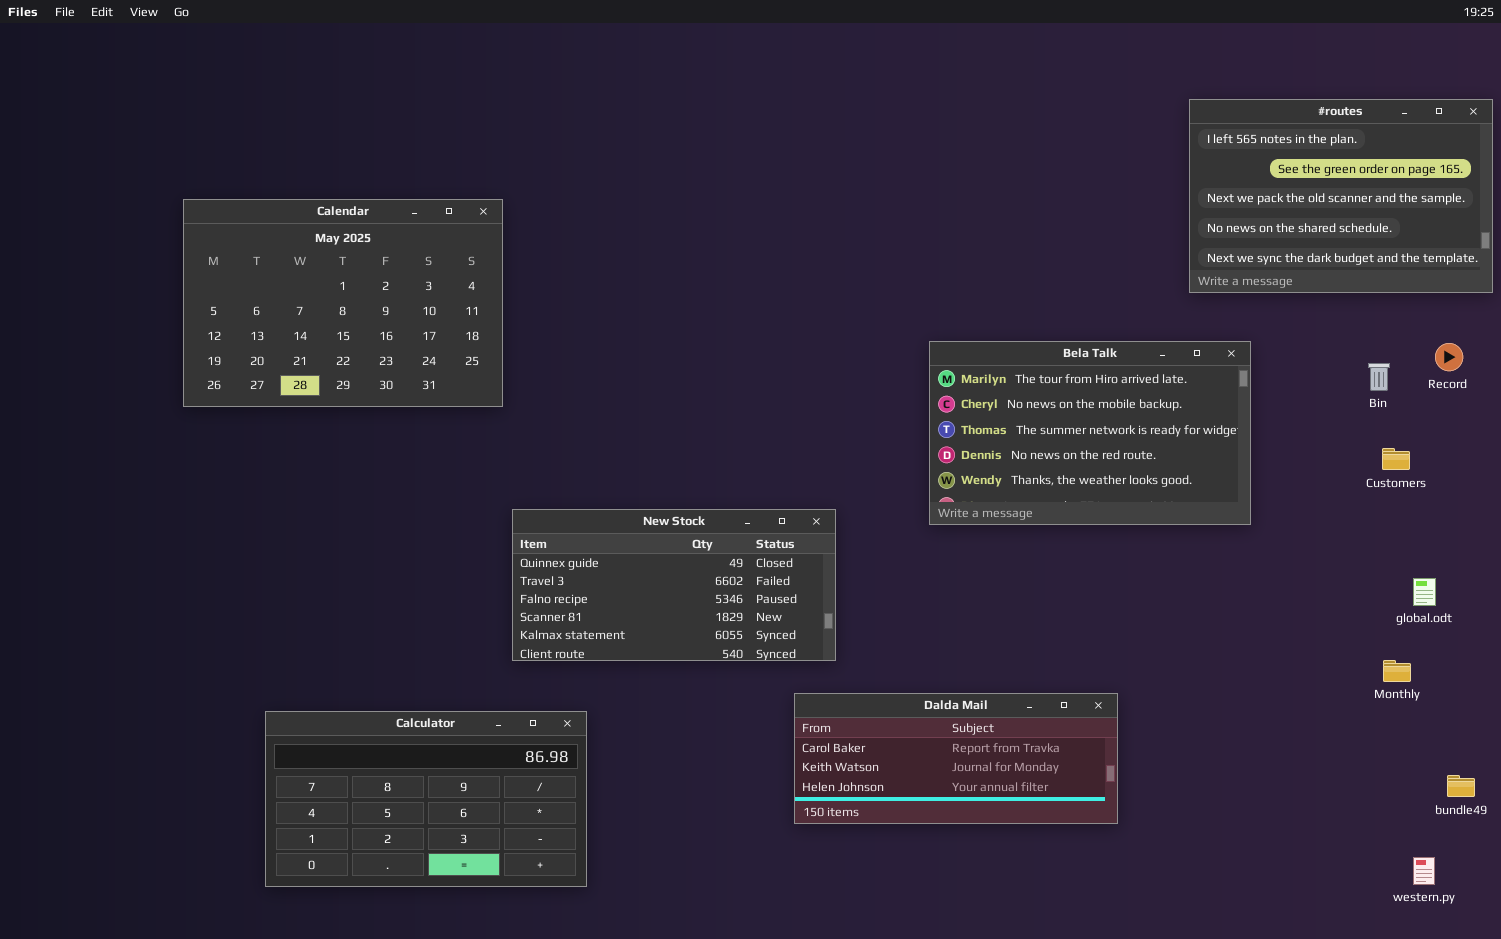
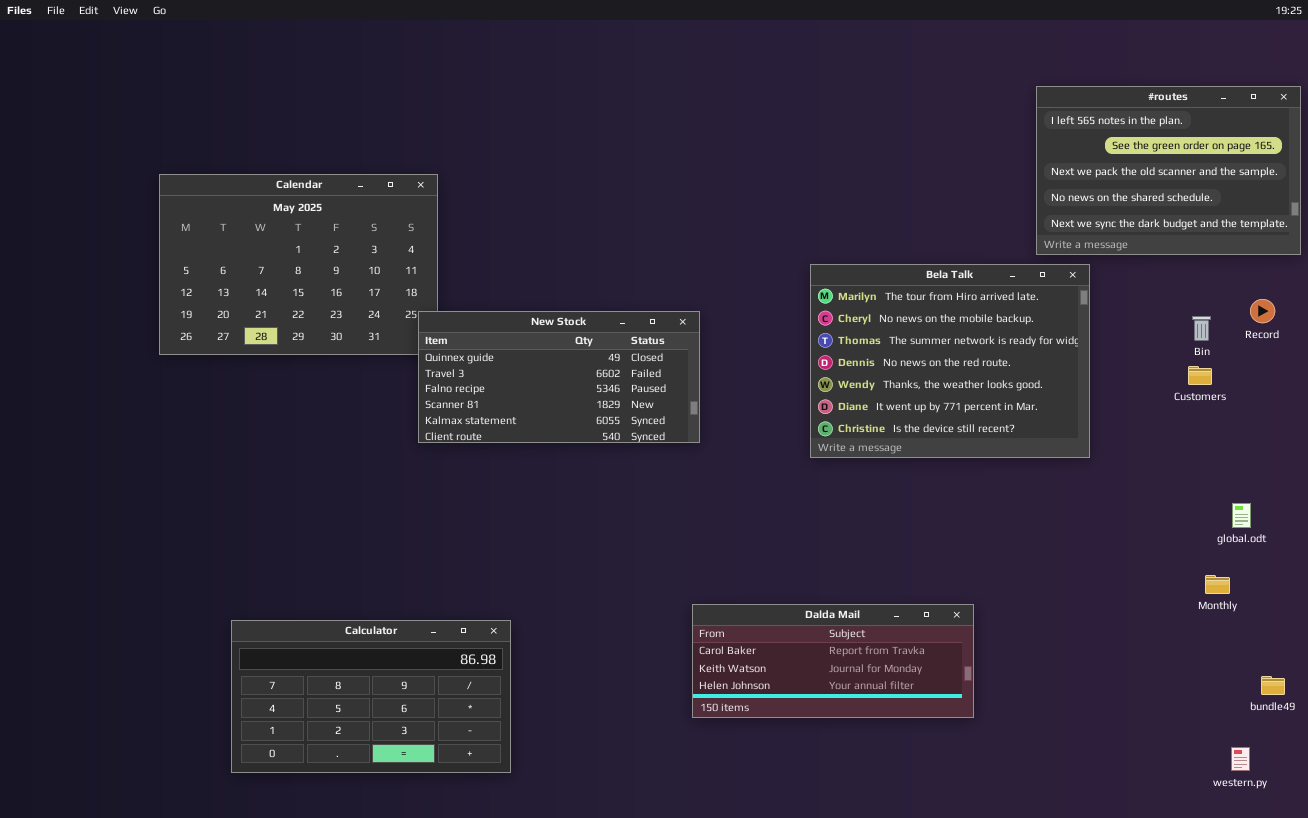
Bela Talk: [929,341,1251,525] -> [810,264,1090,458], resized
Customers: [1382,448,1410,470] -> [1188,366,1212,385], moved
New Stock: [512,509,836,661] -> [418,311,700,443], moved

